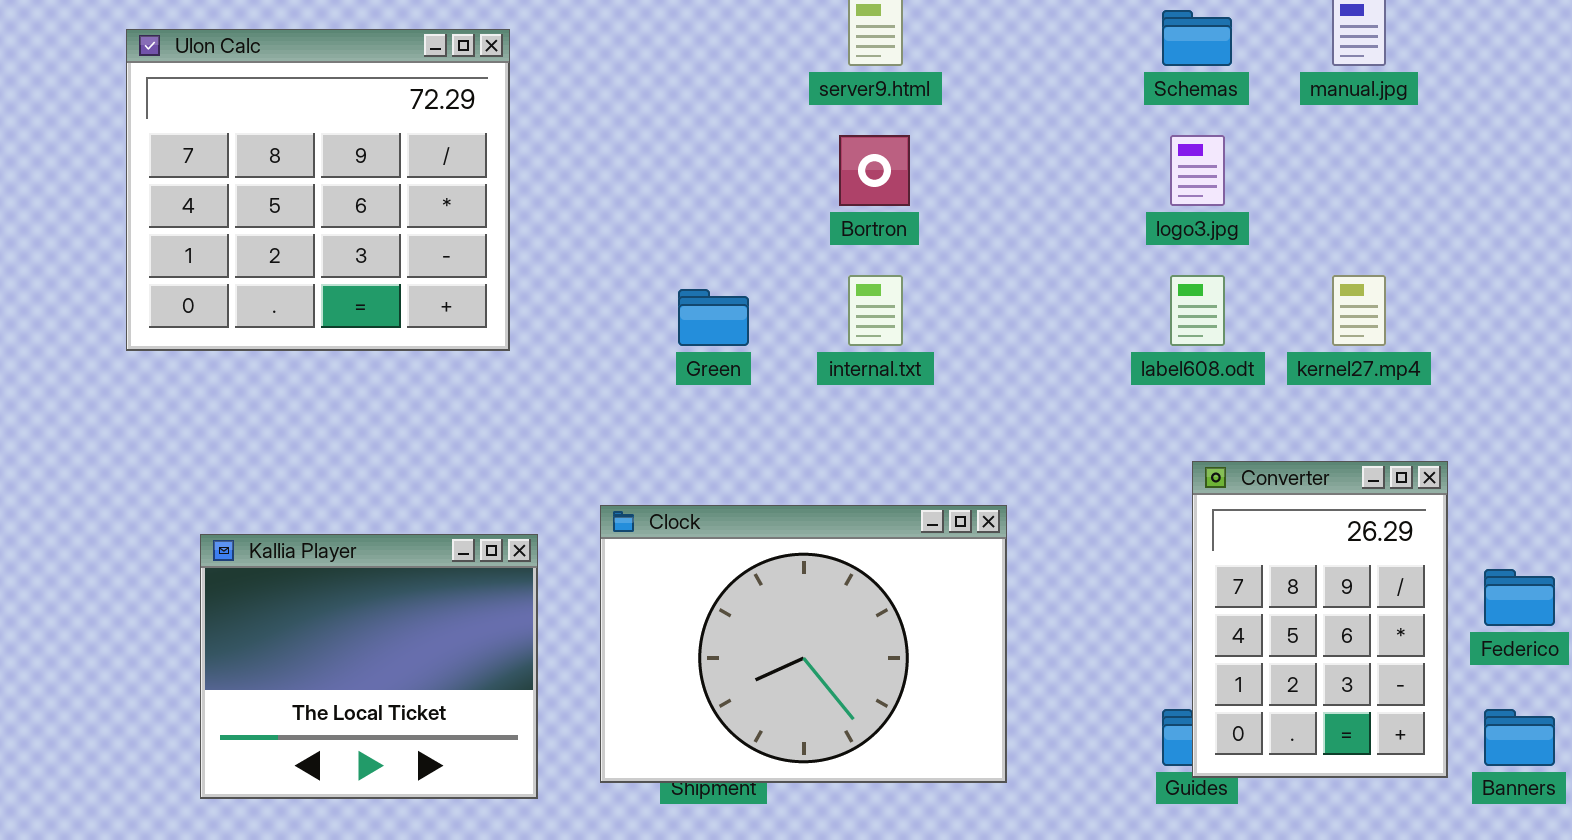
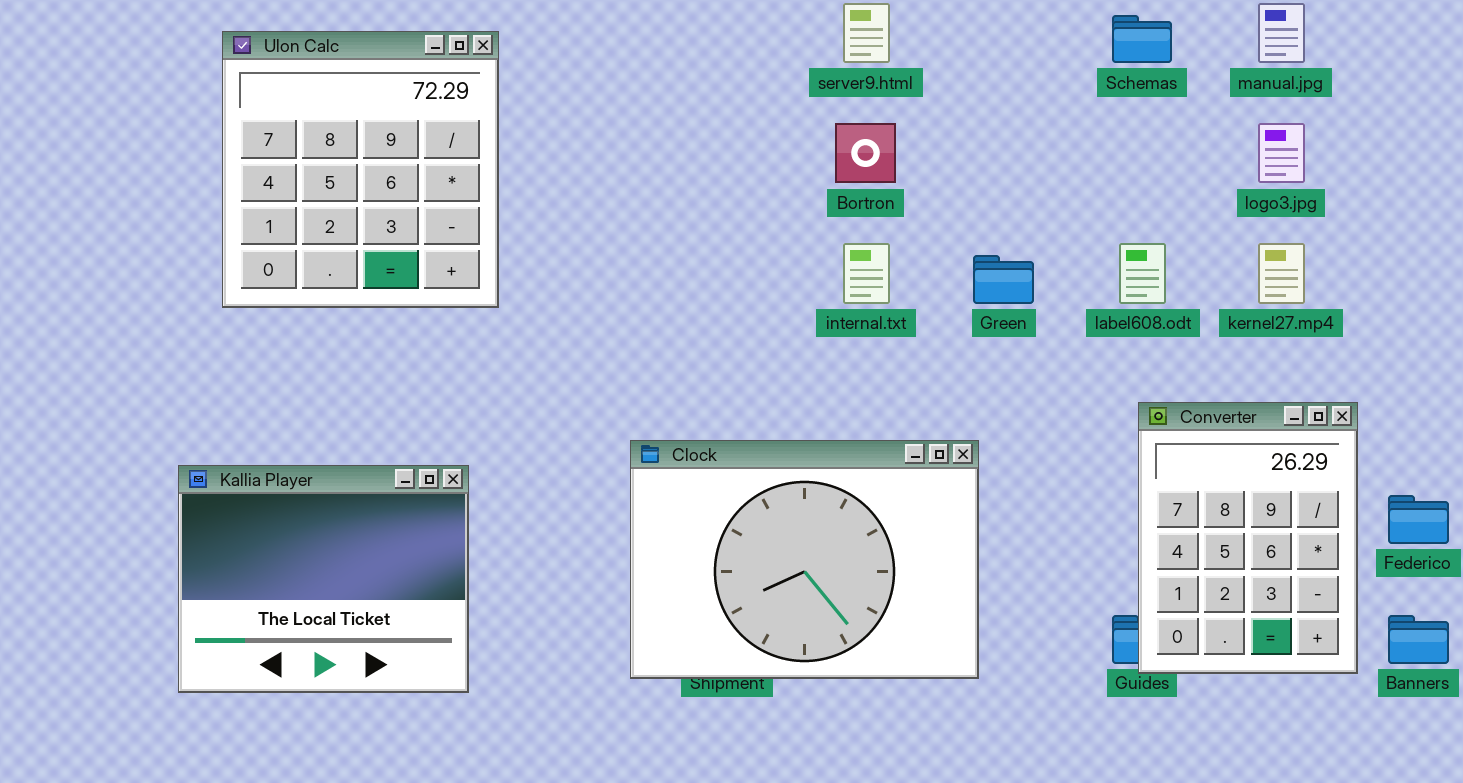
Ulon Calc: [126,29,510,351] -> [222,31,499,308], resized
logo3.jpg: [1170,135,1225,206] -> [1258,123,1305,183], moved
Green: [678,289,749,346] -> [973,255,1034,304], moved
Kallia Player: [200,534,538,799] -> [178,465,469,693], moved

